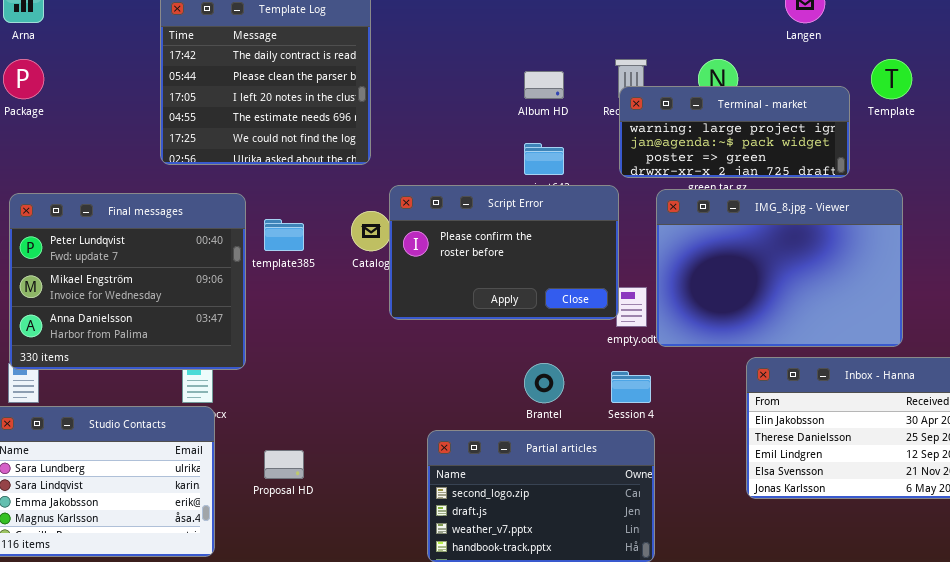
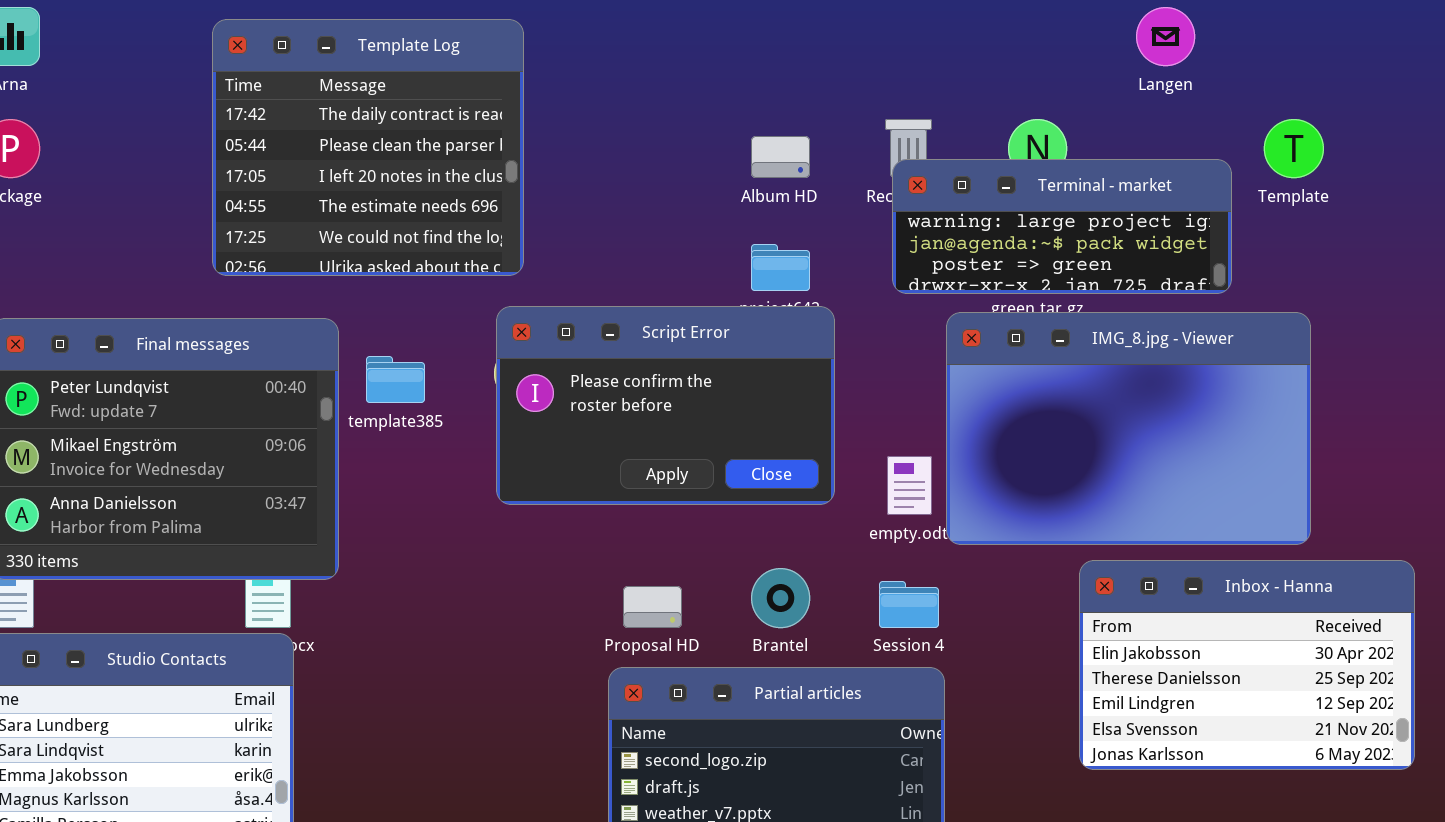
Script Error: [389,185,619,320] -> [496,306,835,505], moved
Proposal HD: [264,450,304,479] -> [623,586,682,628], moved

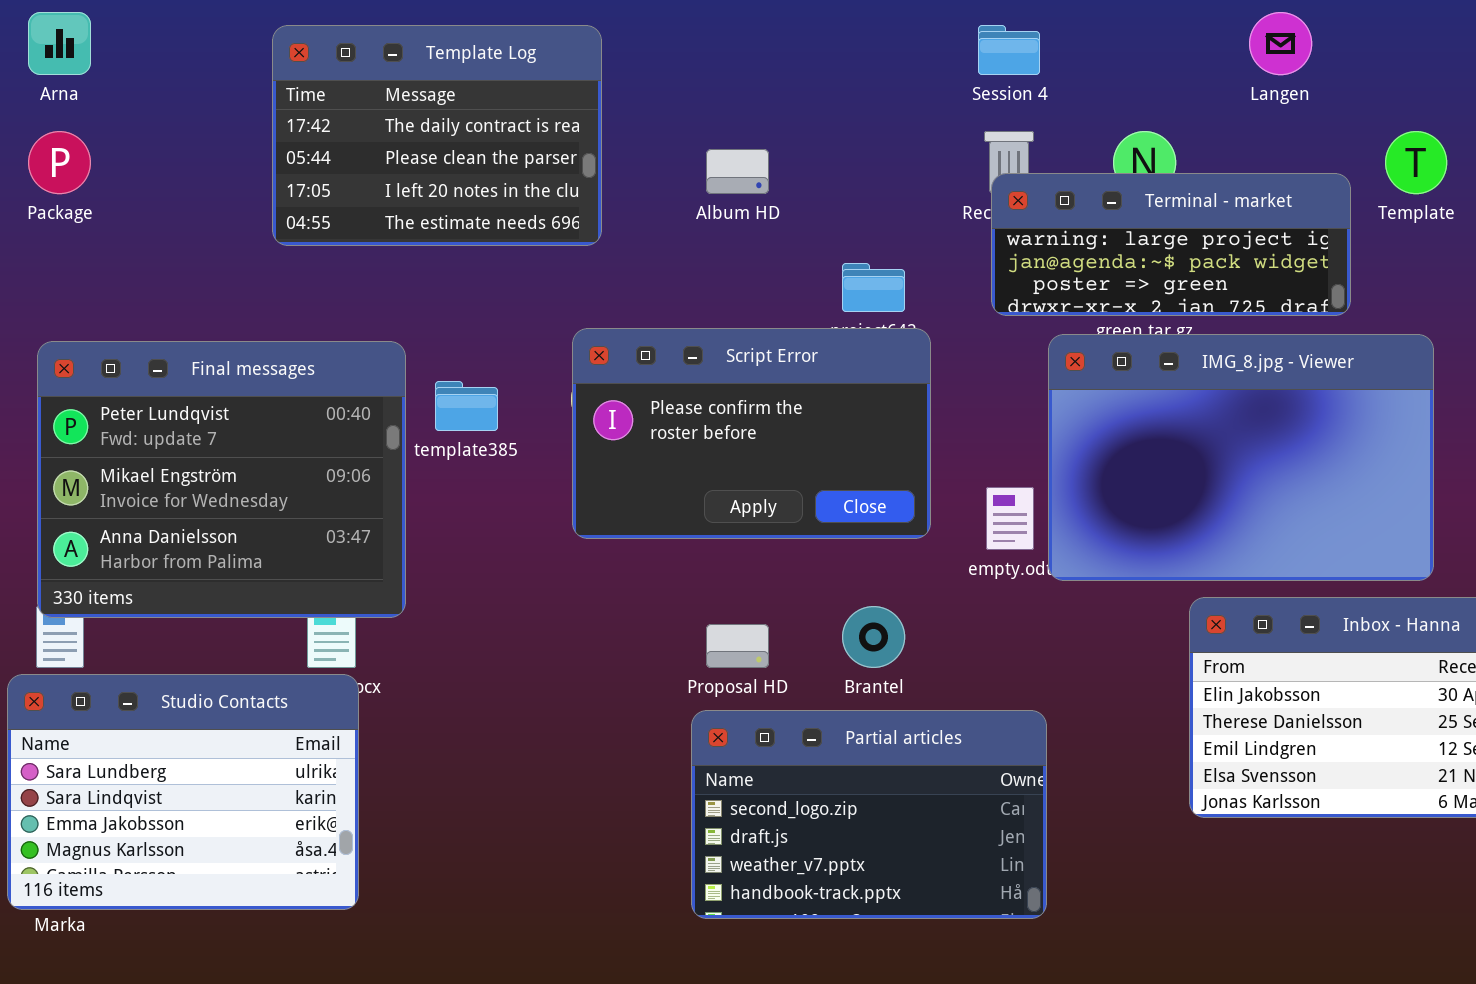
Template Log: [212,19,524,276] -> [272,25,602,246], resized
Album HD: [751,136,810,178] -> [706,149,769,194], moved
Session 4: [879,581,939,628] -> [978,25,1040,75], moved

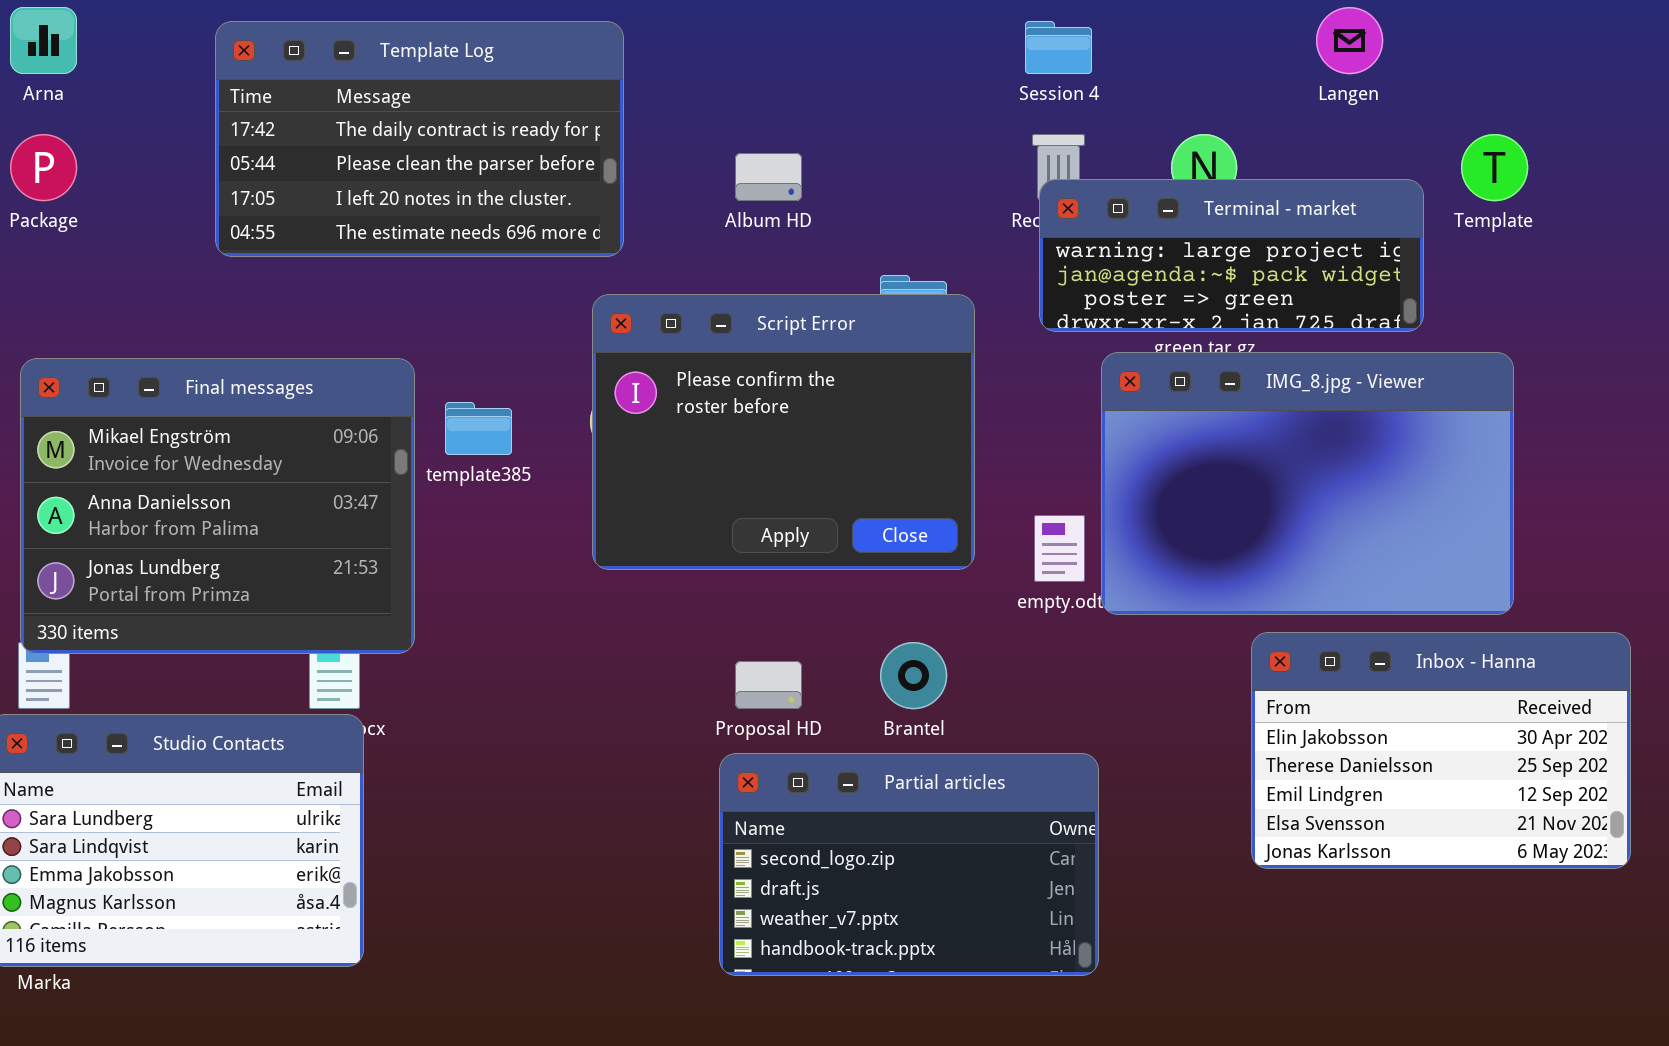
Template Log: [272,25,602,246] -> [215,21,624,257], resized
Script Error: [572,328,931,539] -> [592,294,975,570], resized
Final messages: [37,341,406,618] -> [20,358,415,654], scrolled down 1 row

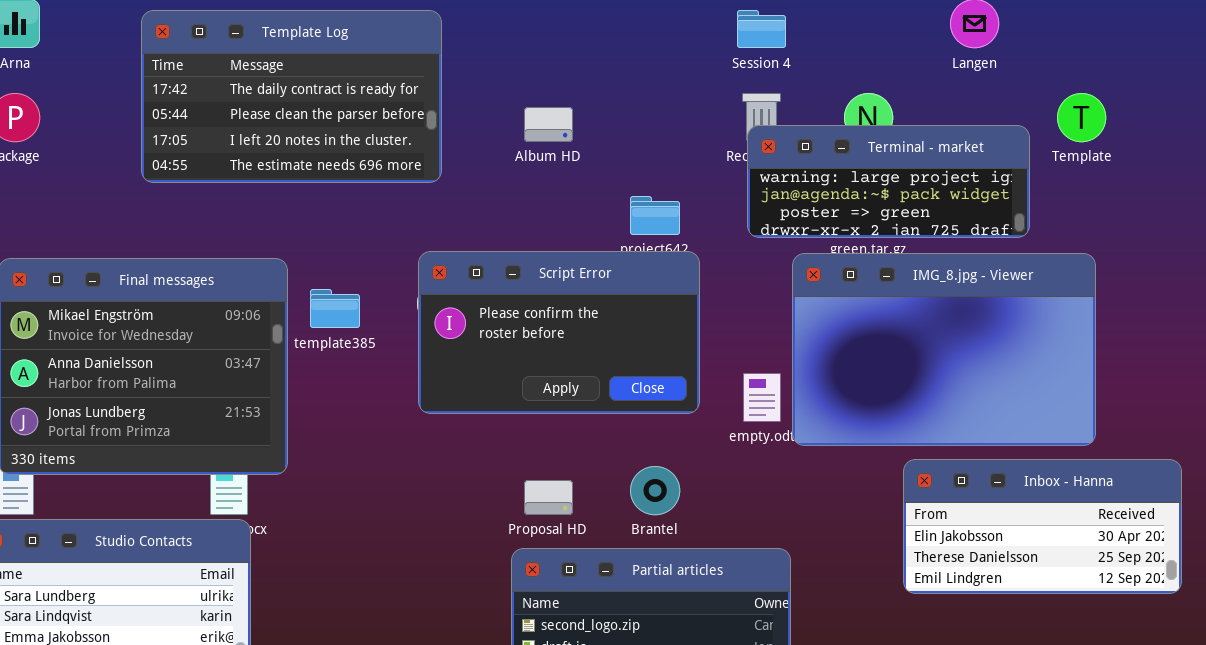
Script Error: [592,294,975,570] -> [418,251,700,414], resized
Inbox - Hanna: [1251,632,1631,869] -> [903,459,1182,594], resized

